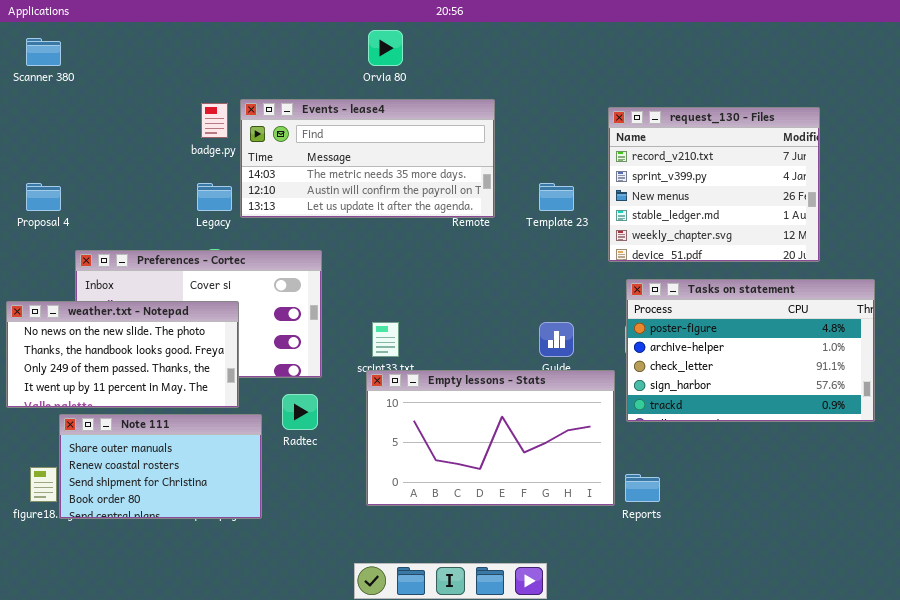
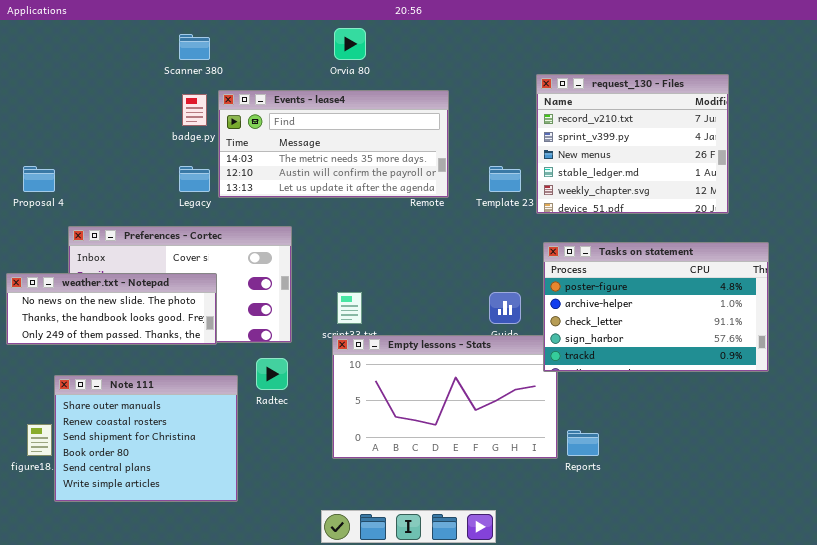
Scanner 380: [26,38,61,66] -> [179,34,210,60], moved
request_130 - Files: [608,107,820,262] -> [536,74,729,214], moved
Tasks on statement: [626,279,875,422] -> [543,242,769,372], moved
weather.txt - Notepad: [6,301,239,408] -> [6,273,217,345], resized
Note 111: [59,414,262,519] -> [54,375,238,502], resized

